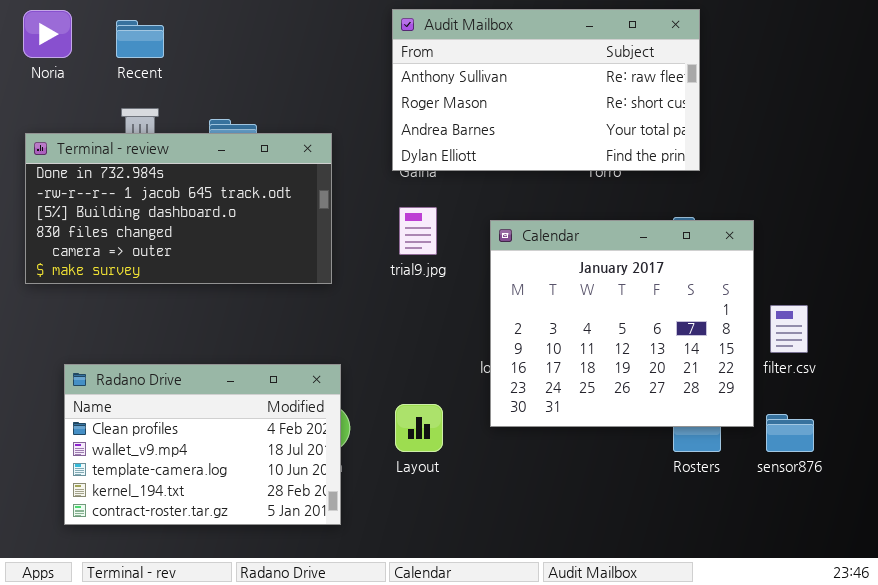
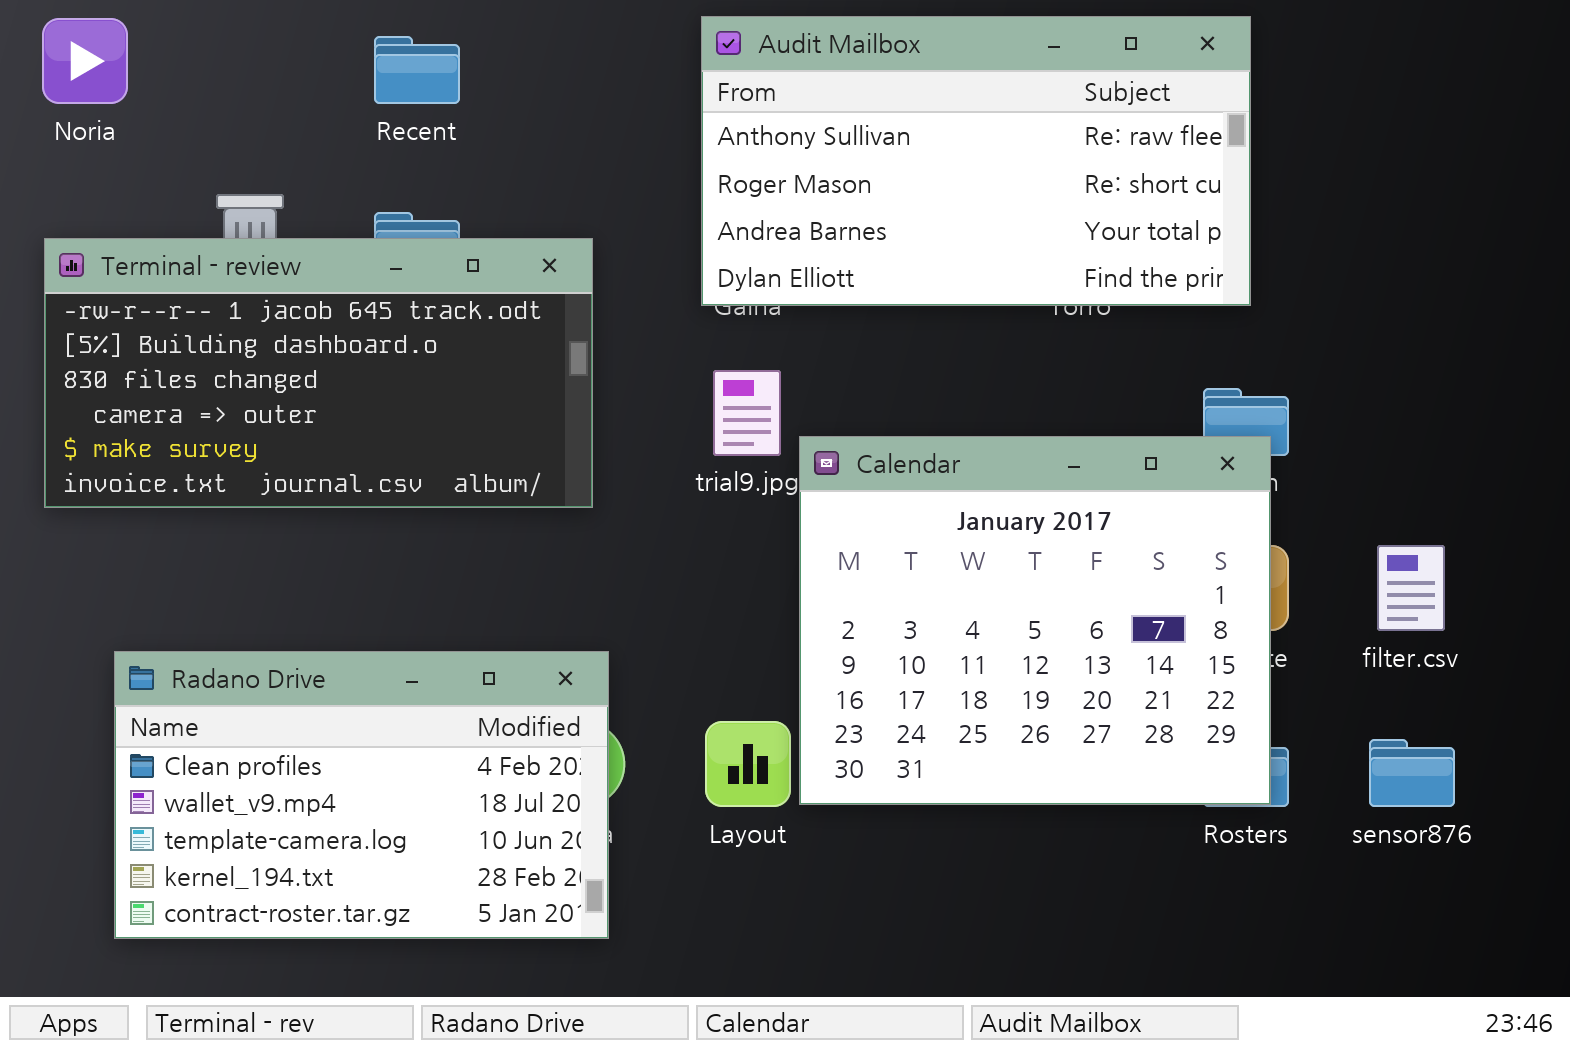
Recent: [116,20,164,58] -> [374,36,460,104], moved
Terminal - review: [25,133,332,284] -> [44,238,593,508], scrolled down 1 row
Calendar: [490,220,754,427] -> [799,436,1271,805], moved

